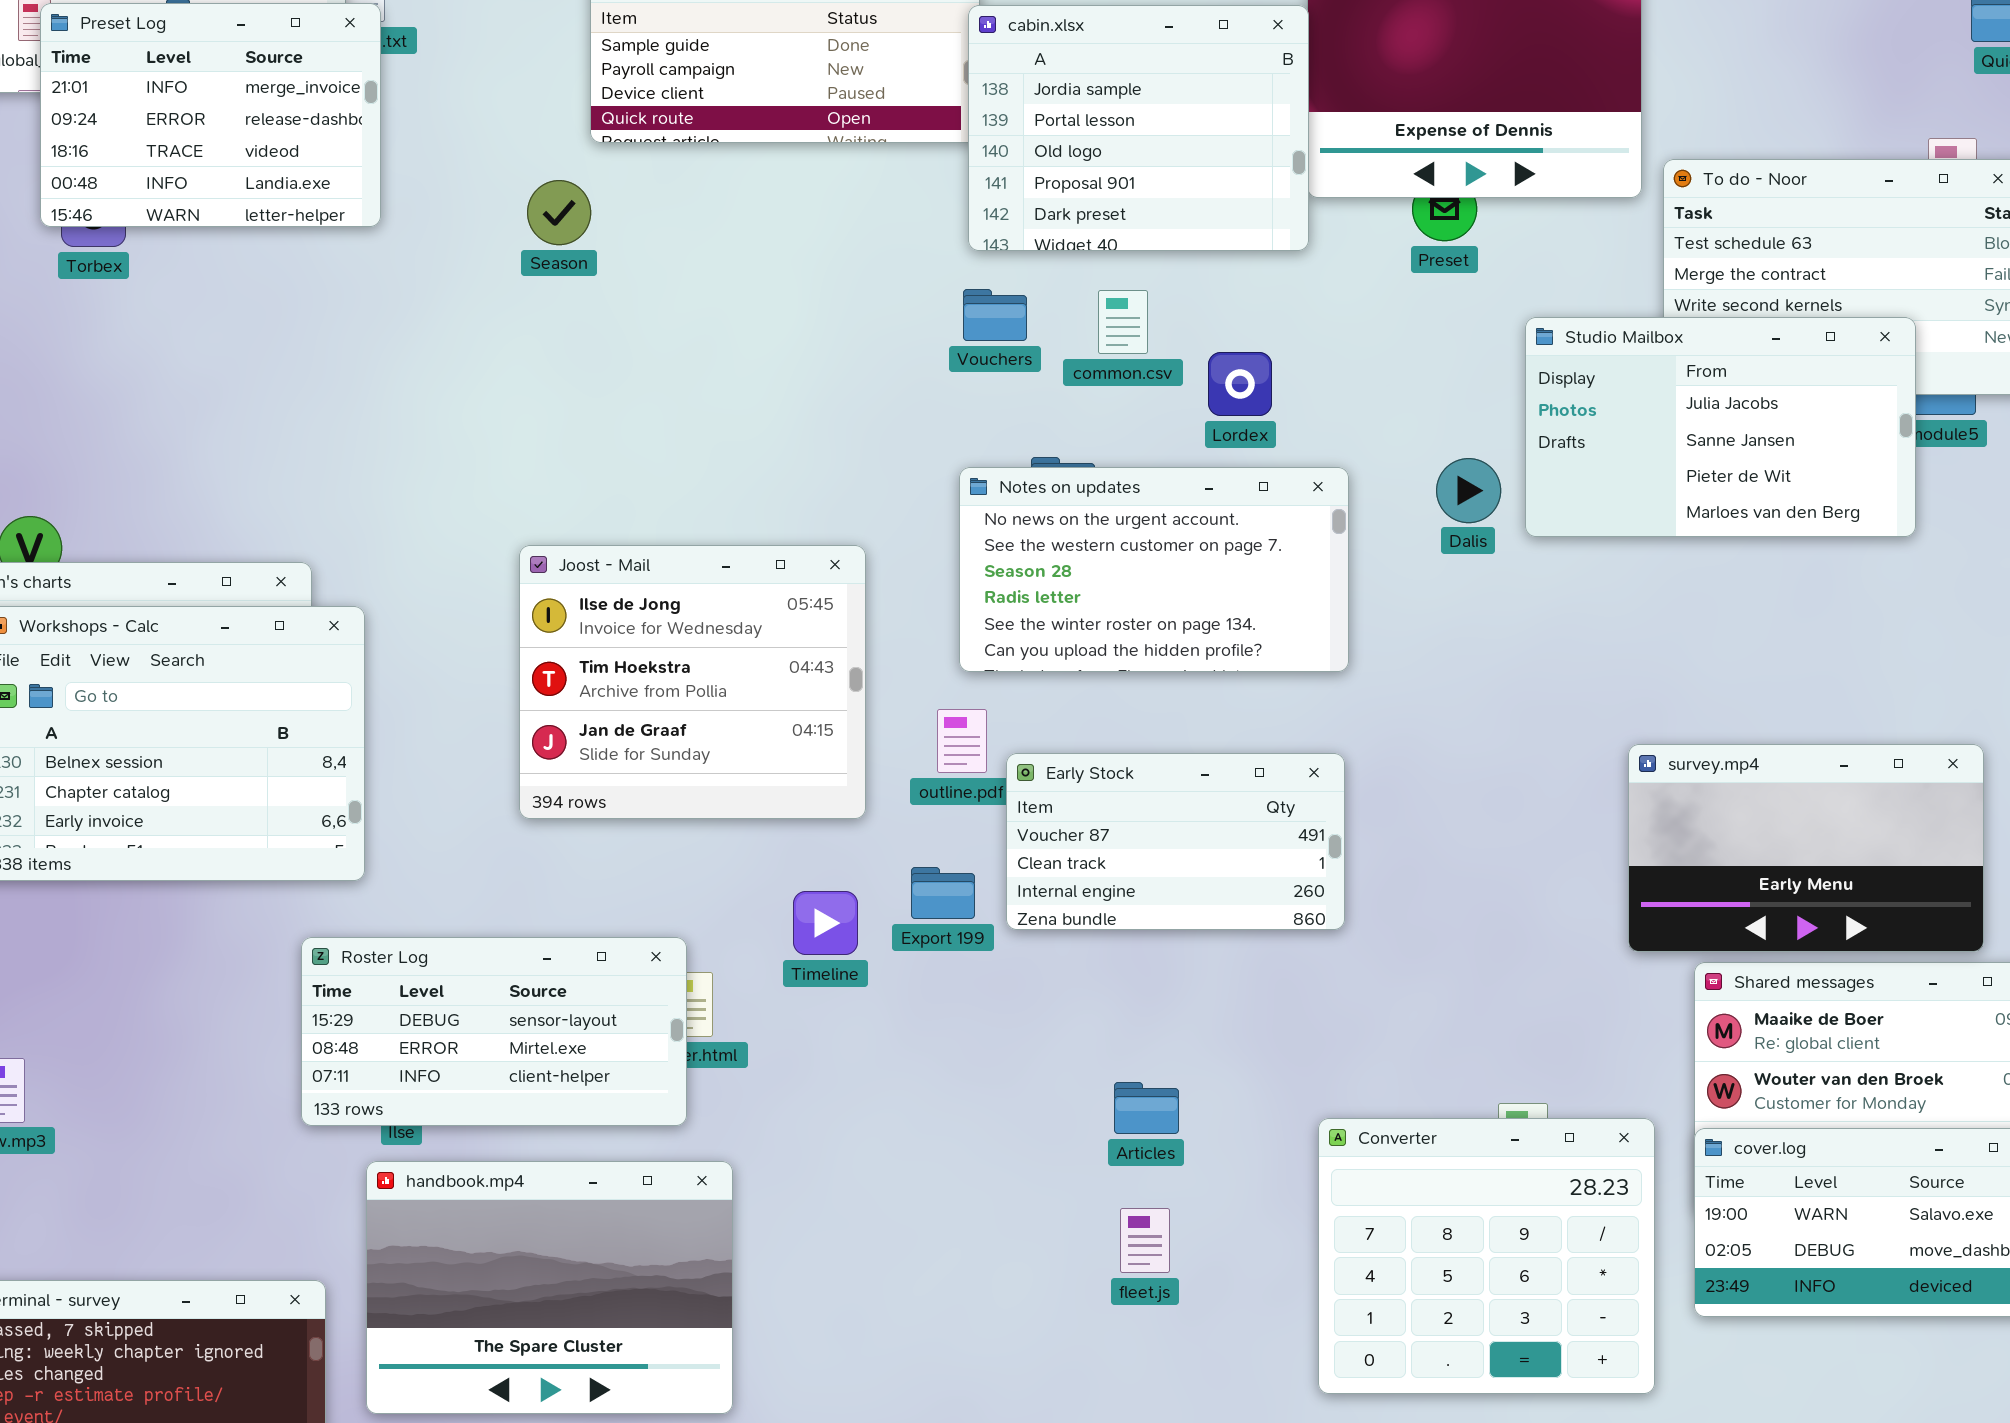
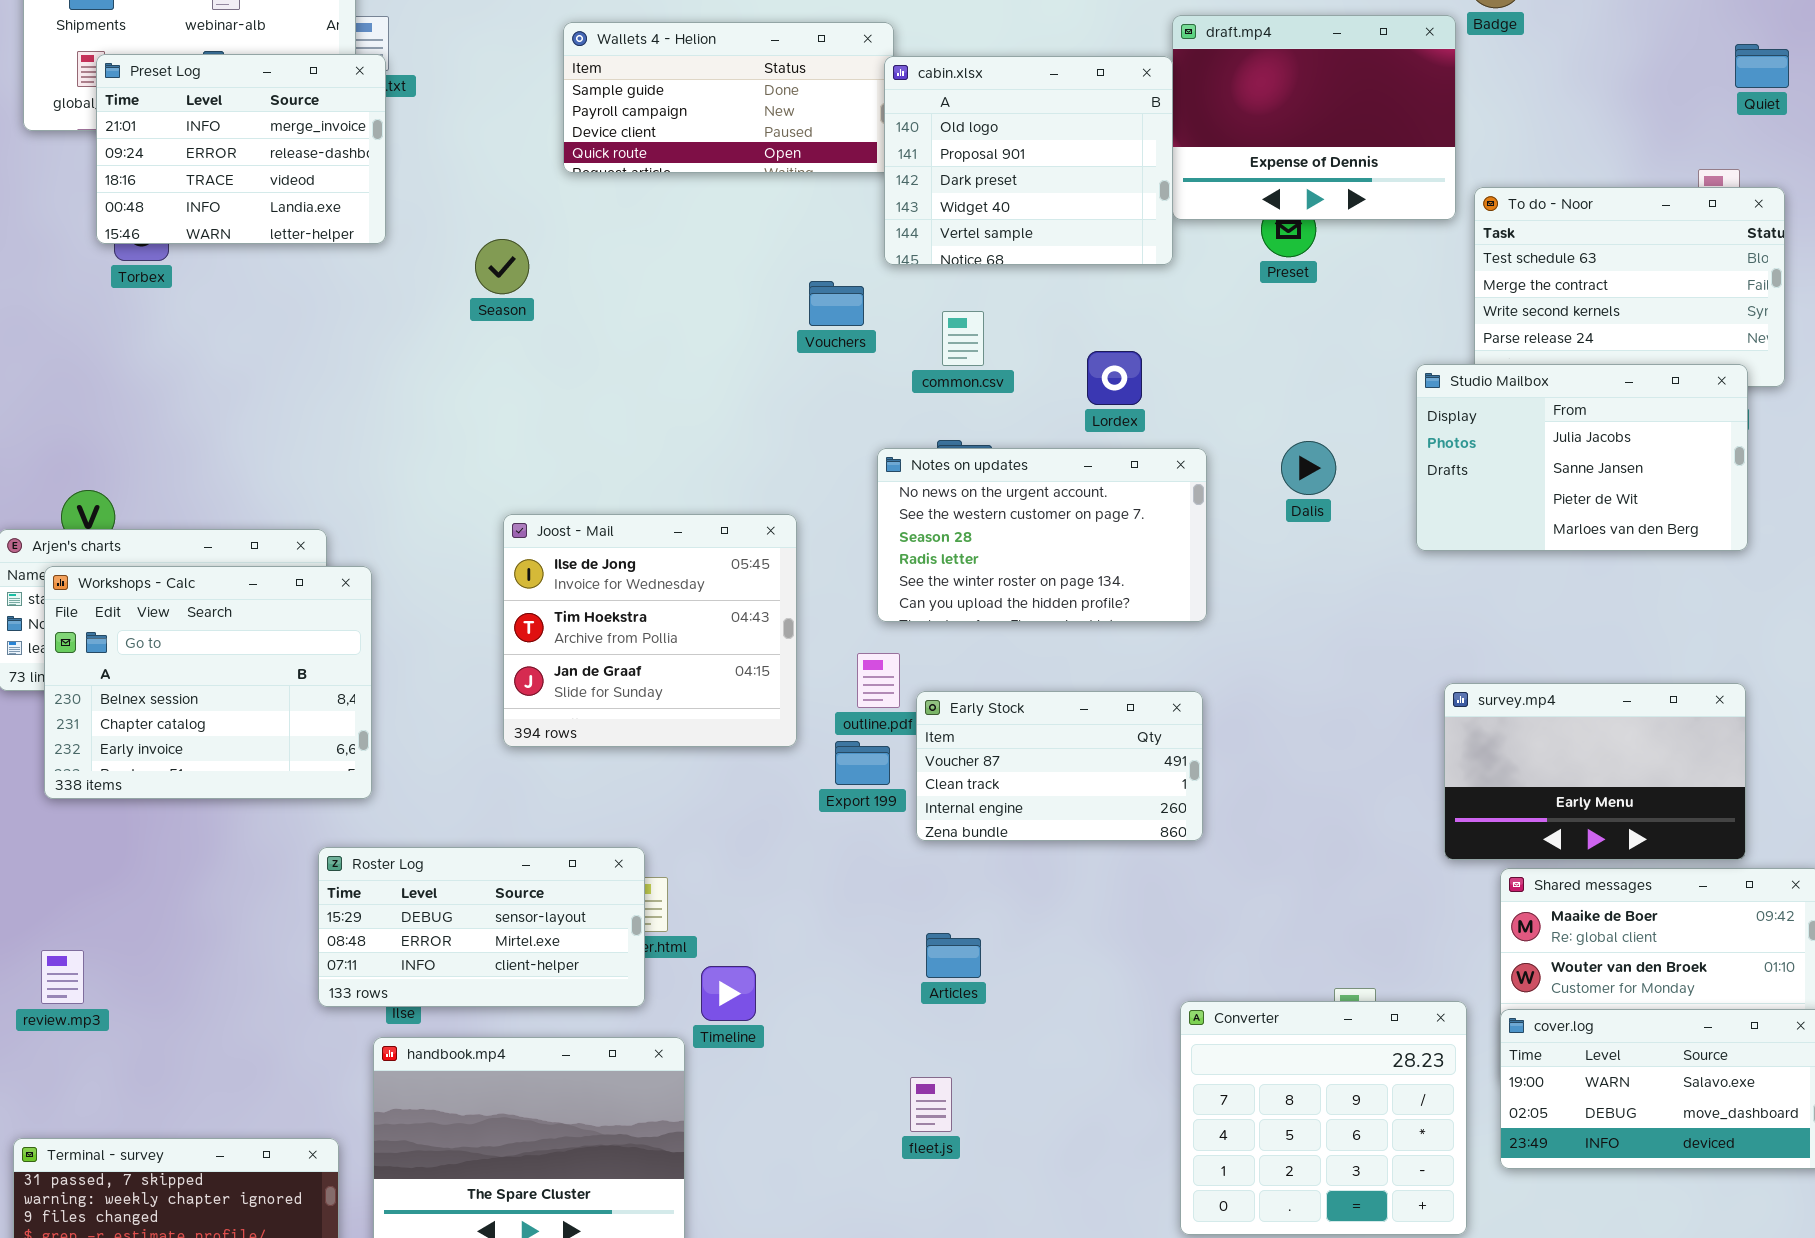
cabin.xlsx: [968,5,1309,251] -> [884,56,1173,265], scrolled down 2 rows
Season: [527,180,591,245] -> [475,239,529,294], moved
Vouchers: [963,289,1027,341] -> [809,281,864,326], moved
common.csv: [1098,290,1148,354] -> [942,311,984,366], moved
Studio Mailbox: [1525,317,1916,537] -> [1416,364,1748,551], moved
Export 199: [911,867,975,919] -> [835,741,890,785], moved
Timeline: [793,891,858,955] -> [701,966,756,1021], moved
Articles: [1114,1082,1179,1134] -> [926,933,981,978], moved
fleet.js: [1120,1208,1170,1273] -> [910,1077,952,1132], moved

